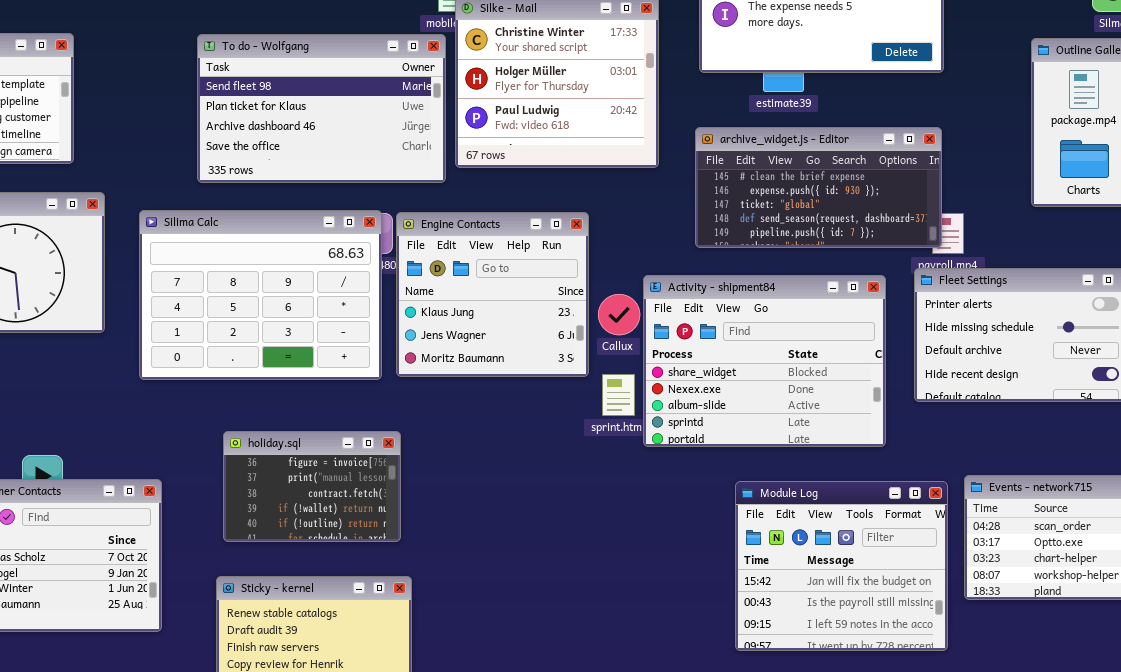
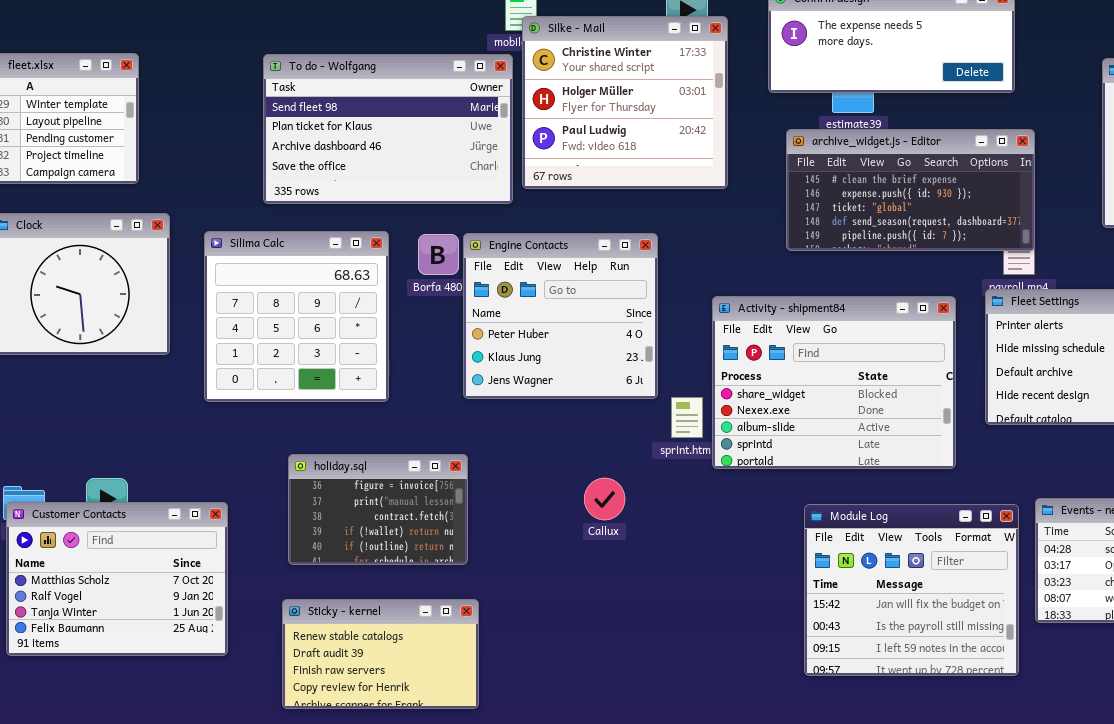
archive_widget.js - Editor: [695,127,942,248] -> [786,129,1035,251], moved
Silima Calc: [139,210,382,380] -> [204,231,389,402], resized
Engine Contacts: [396,212,589,377] -> [463,233,658,399], scrolled up 1 row
Callux: [598,294,640,335] -> [584,478,625,520], moved

